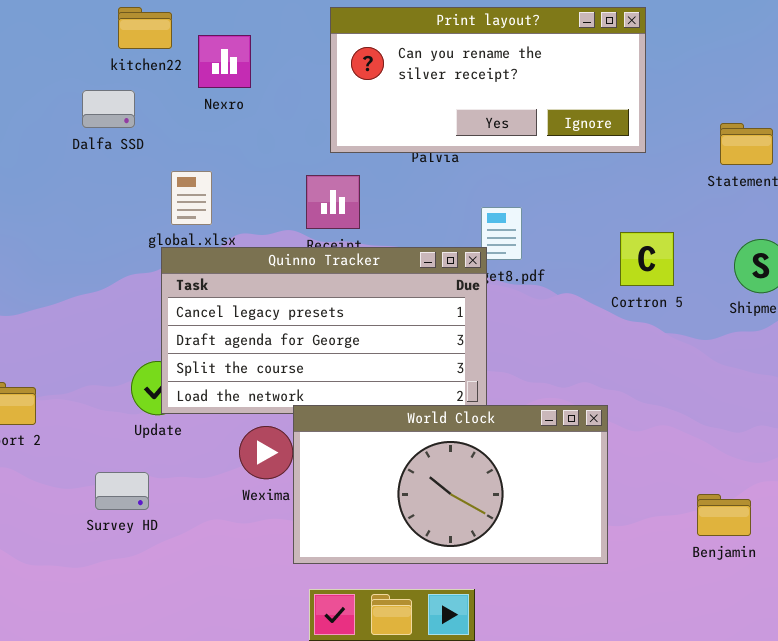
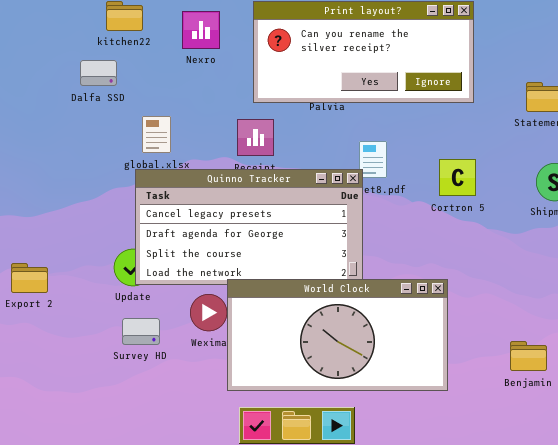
Nexro: [198,35,251,88] -> [182,11,220,49], moved
Cortron 5: [620,232,674,286] -> [439,159,476,196], moved
Survey HD: [95,472,149,510] -> [122,318,160,345], moved

